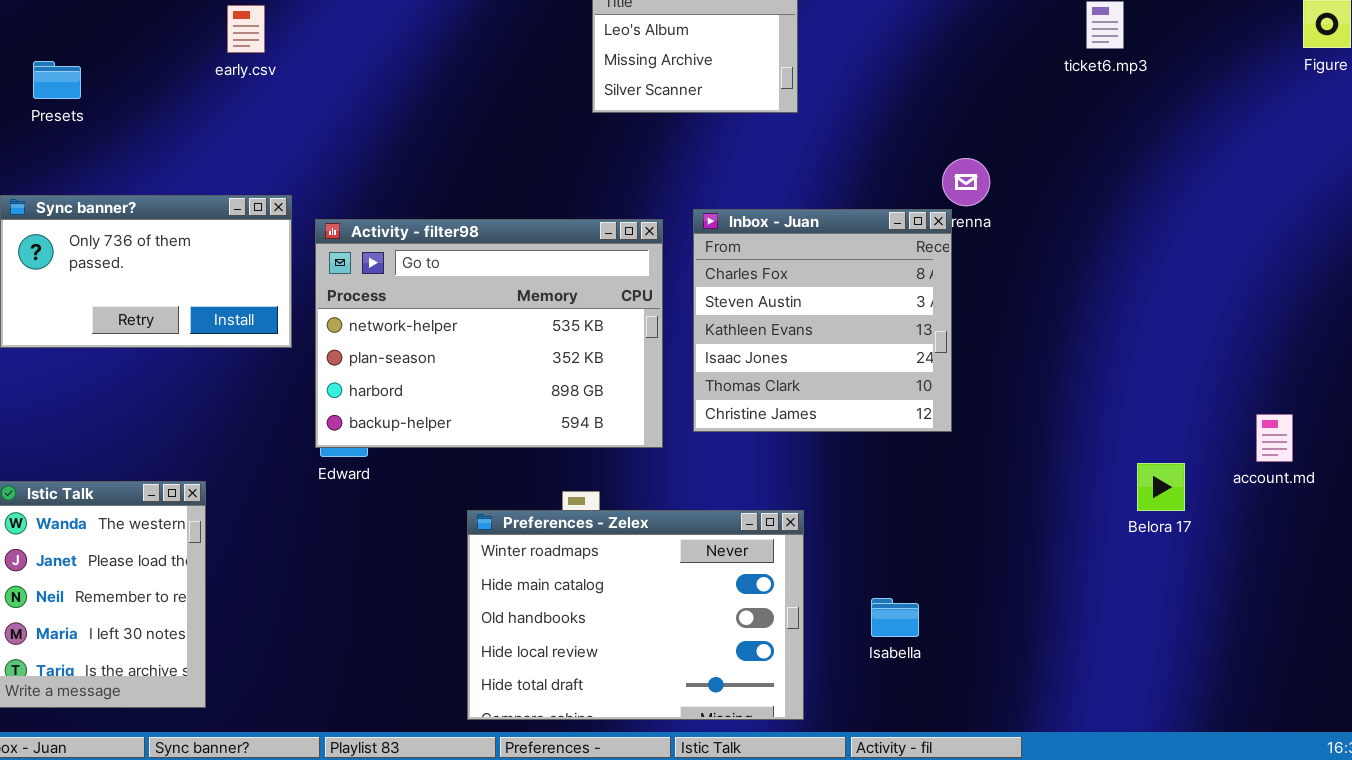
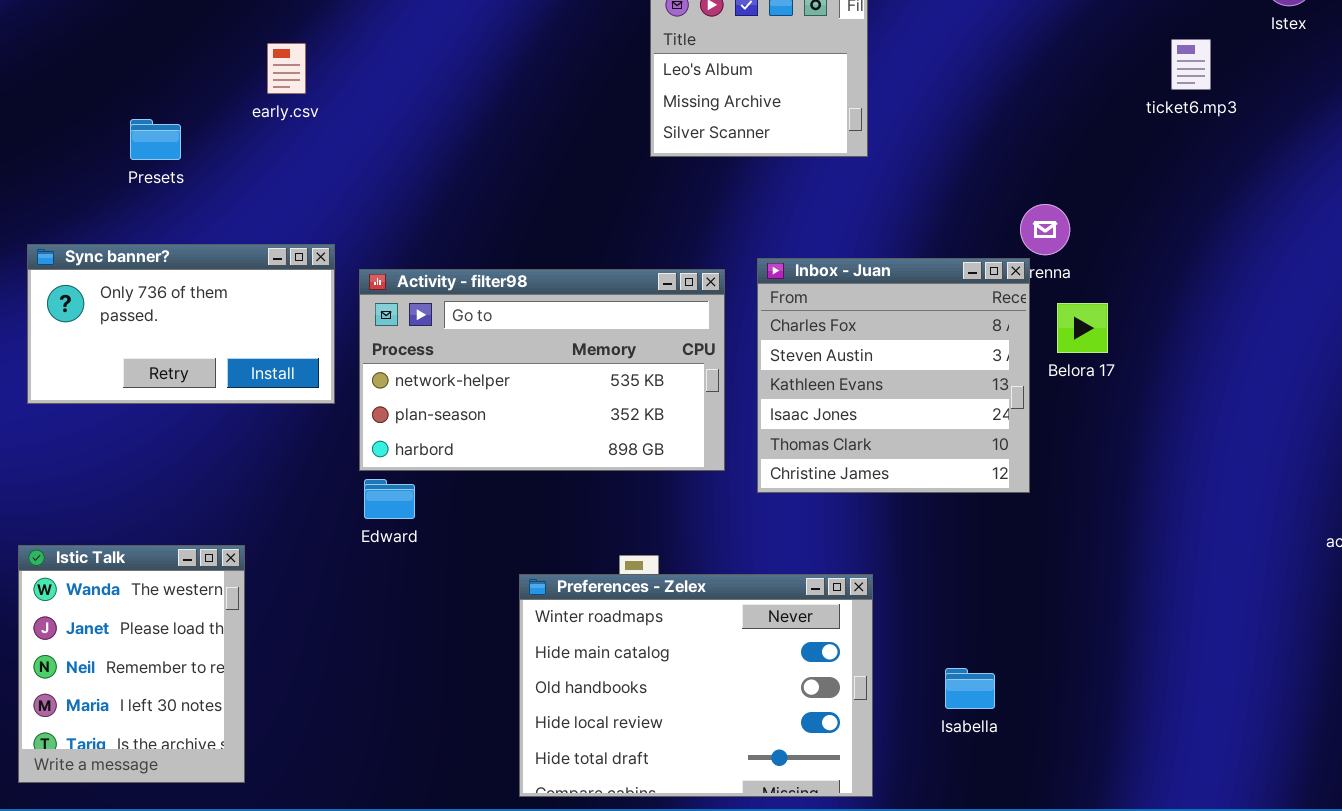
Presets: [33,61,81,99] -> [130,119,181,160], moved
Activity - filter98: [315,219,663,448] -> [359,269,725,471], resized
Belora 17: [1137,463,1185,511] -> [1057,303,1108,353], moved

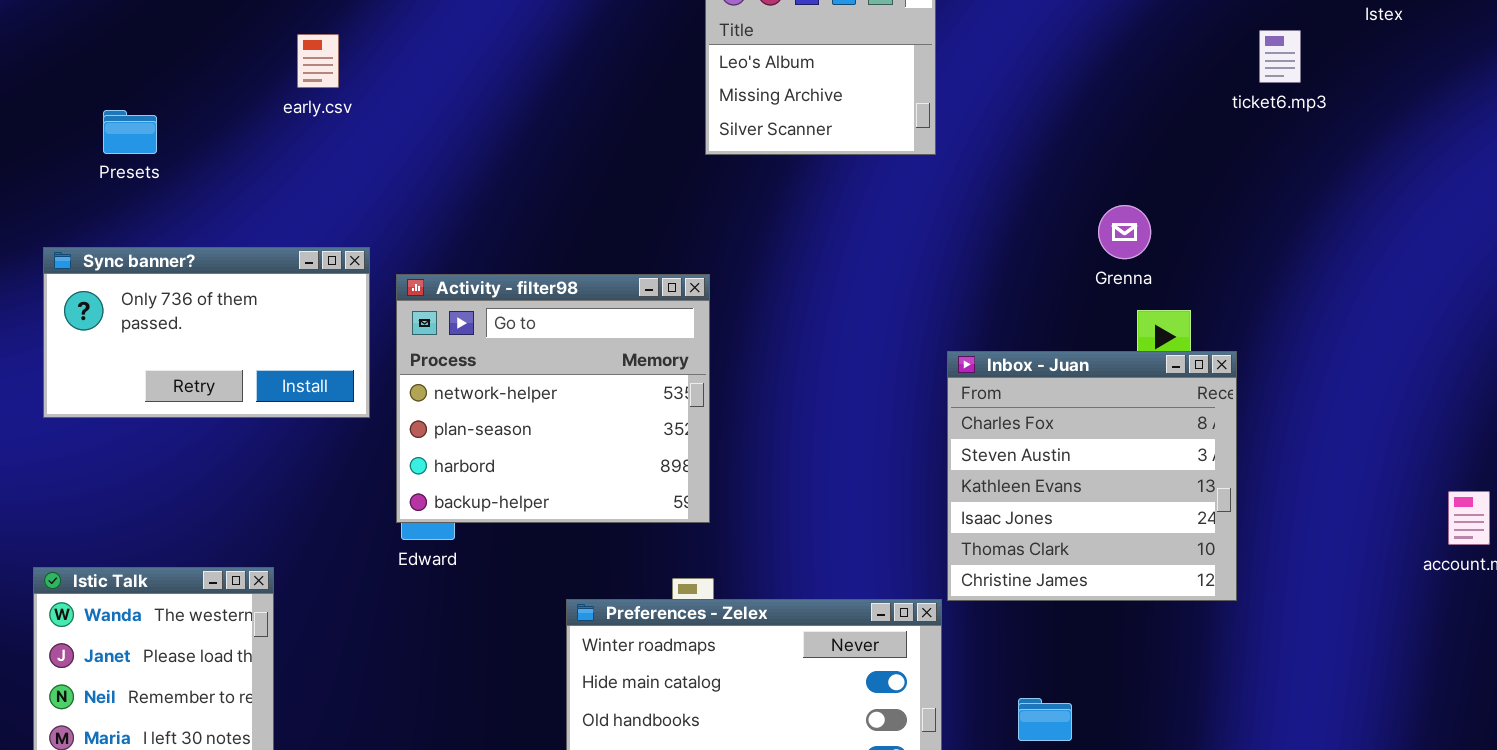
Presets: [130,119,181,160] -> [103,110,157,154], moved
Inbox - Juan: [757,258,1030,493] -> [947,351,1237,601], moved
Activity - filter98: [359,269,725,471] -> [396,274,710,523], resized

